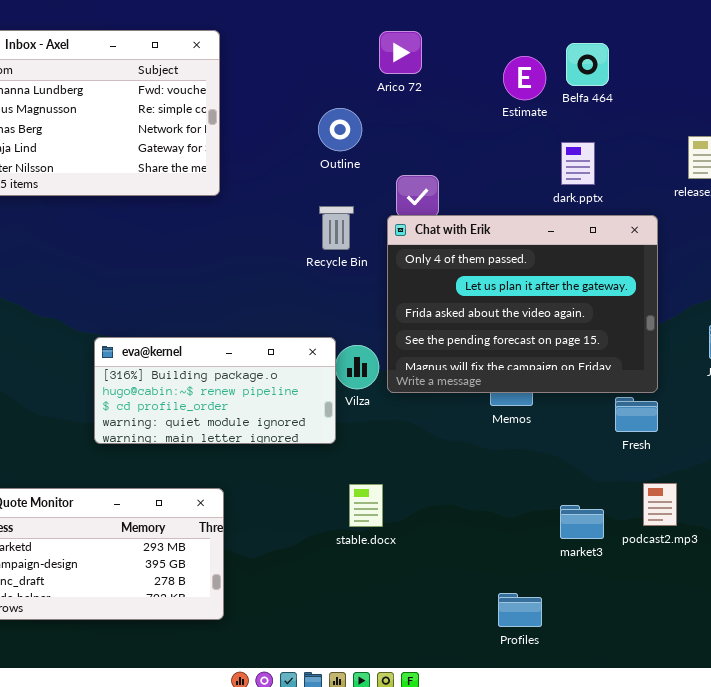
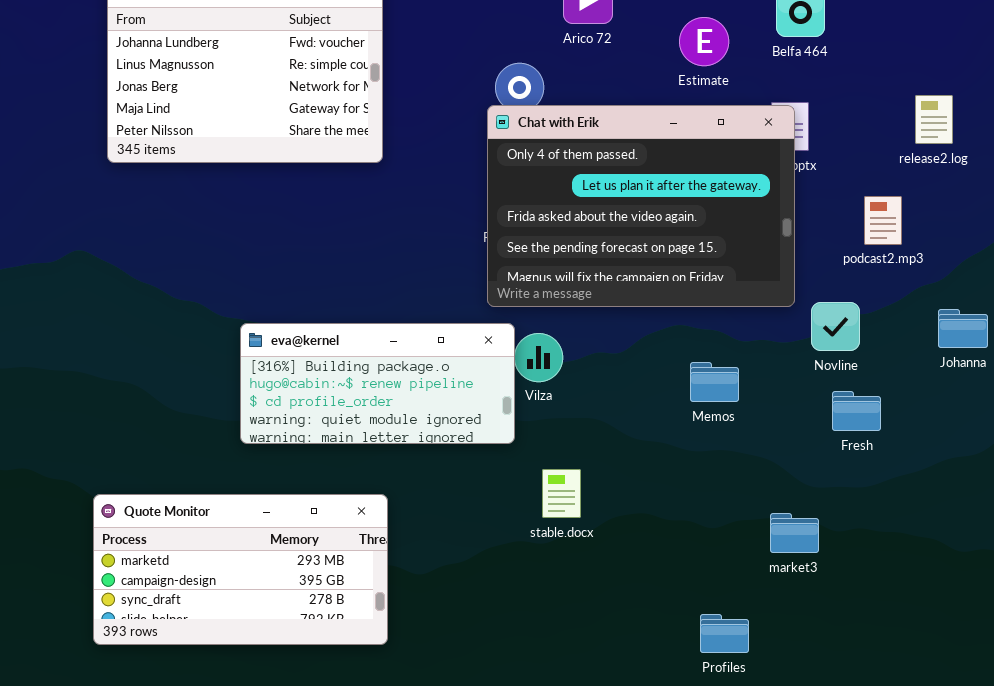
Estimate: [503,56,546,100] -> [679,17,729,66], moved
Chat with Erik: [387,215,658,393] -> [487,105,795,307], moved
podcast2.mp3: [643,483,677,526] -> [864,196,902,245], moved
stable.docx: [349,484,383,527] -> [542,469,581,518], moved

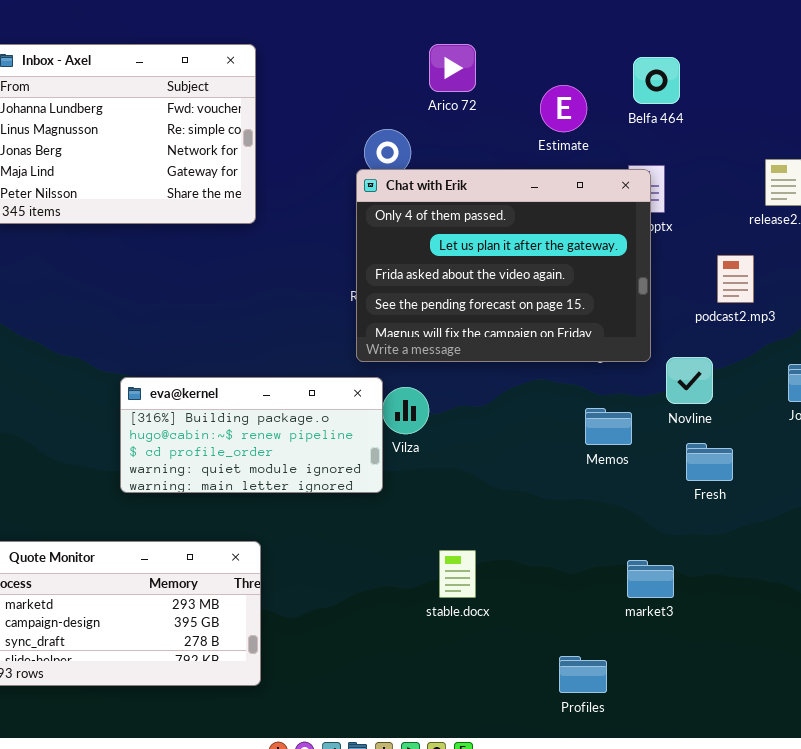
Memos: [690,362,739,402] -> [585,408,632,445], moved
stable.docx: [542,469,581,518] -> [439,550,476,598], moved

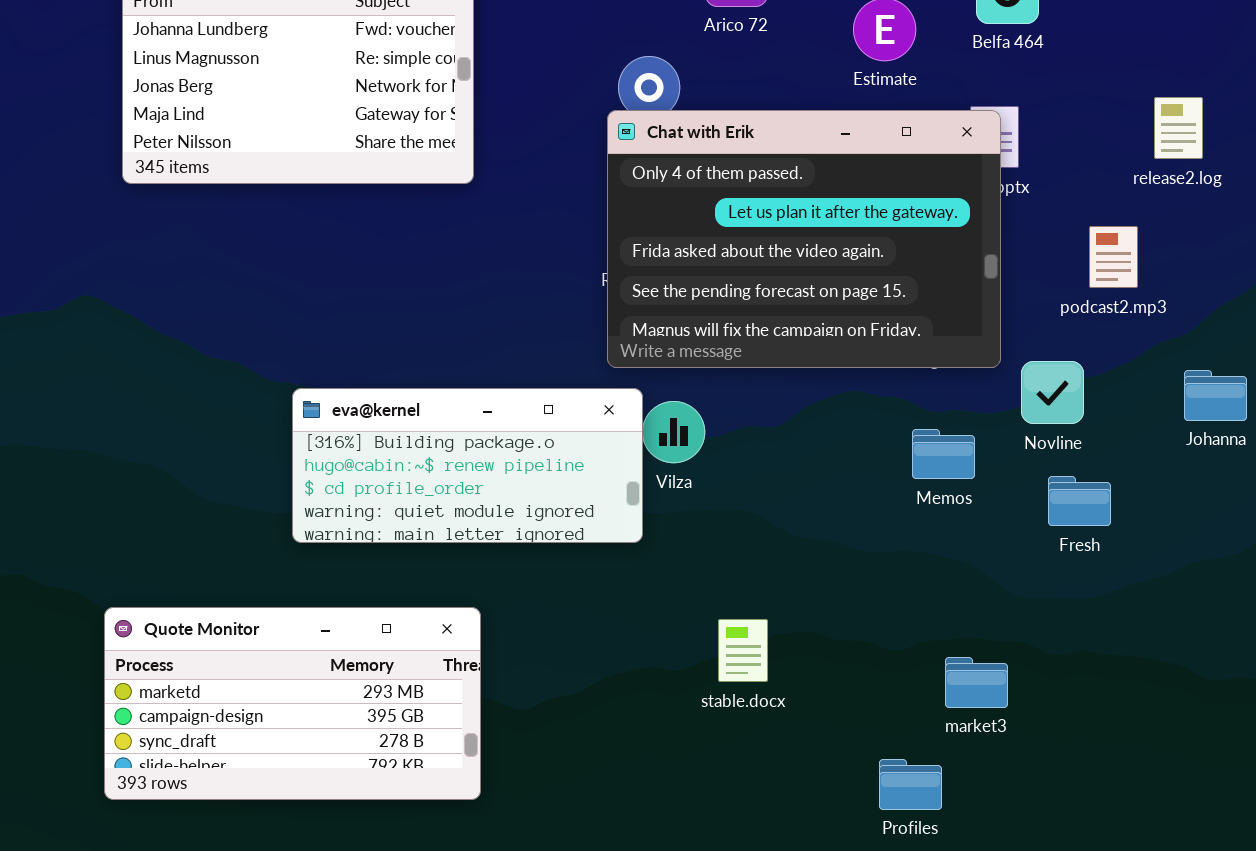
market3: [627,560,674,598] -> [945,657,1008,708], moved

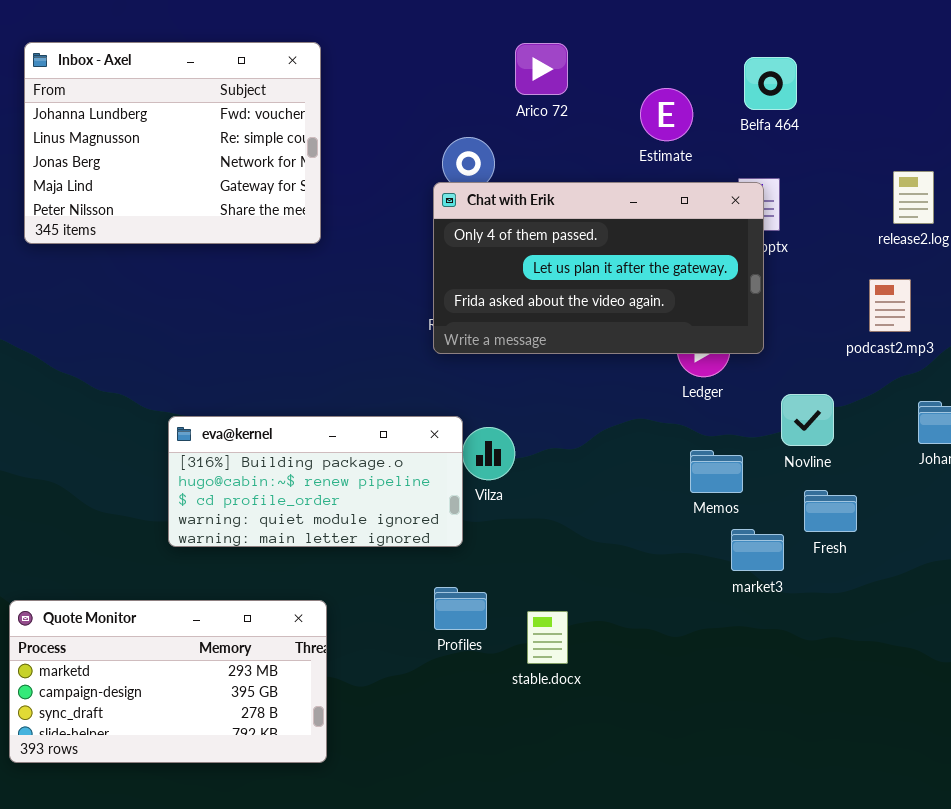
Chat with Erik: [607,110,1001,368] -> [433,182,764,354], resized
podcast2.mp3: [1089,226,1138,288] -> [869,279,911,332], moved
market3: [945,657,1008,708] -> [731,529,784,571], moved
Profiles: [879,759,942,810] -> [434,587,487,630], moved

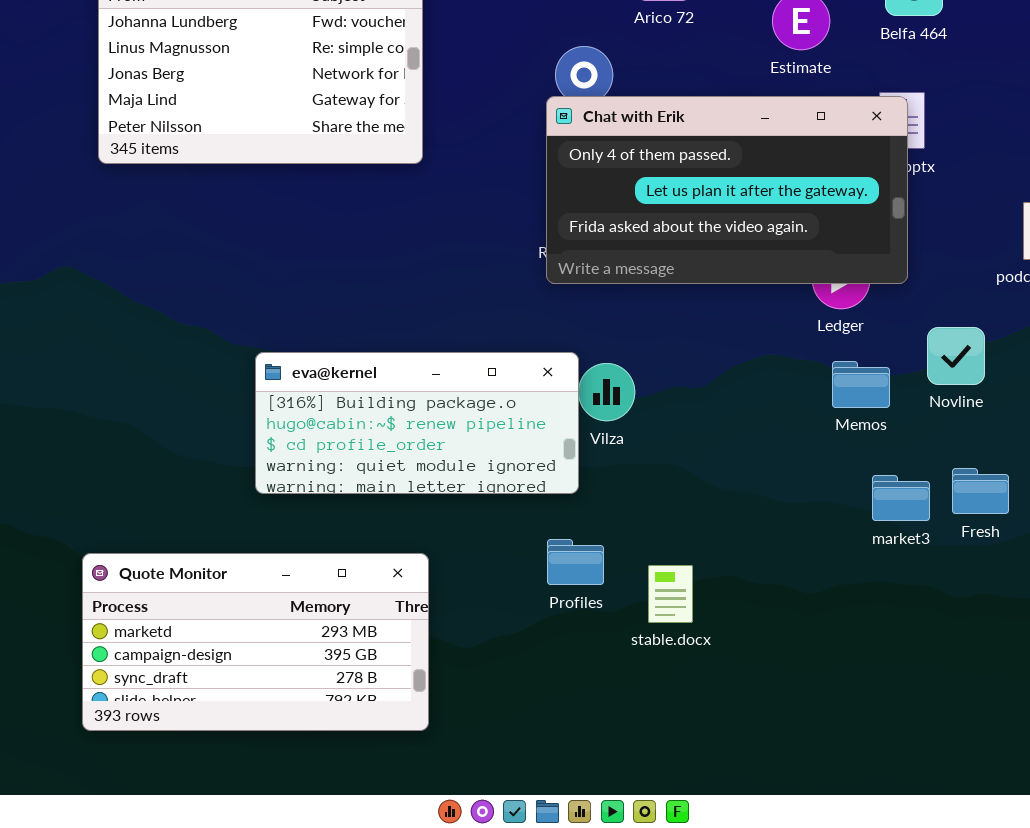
Memos: [690,450,743,493] -> [832,361,890,408], moved
Fresh: [804,490,857,532] -> [952,468,1009,514], moved

